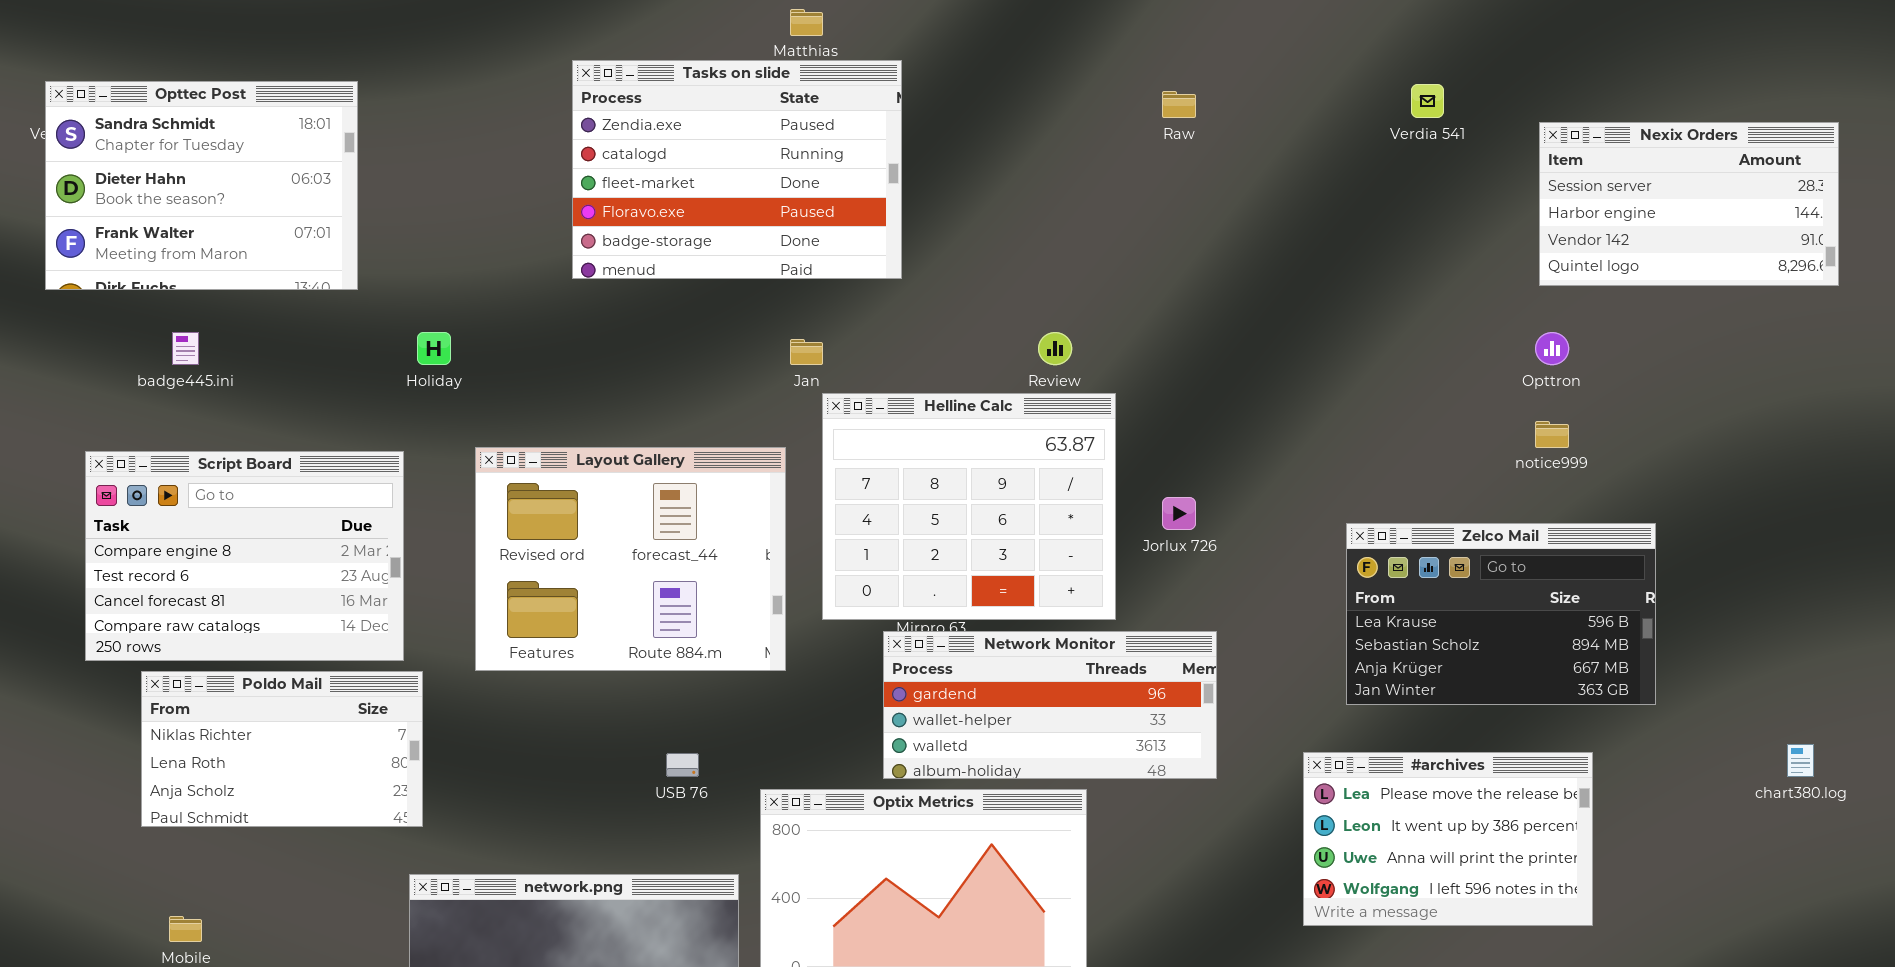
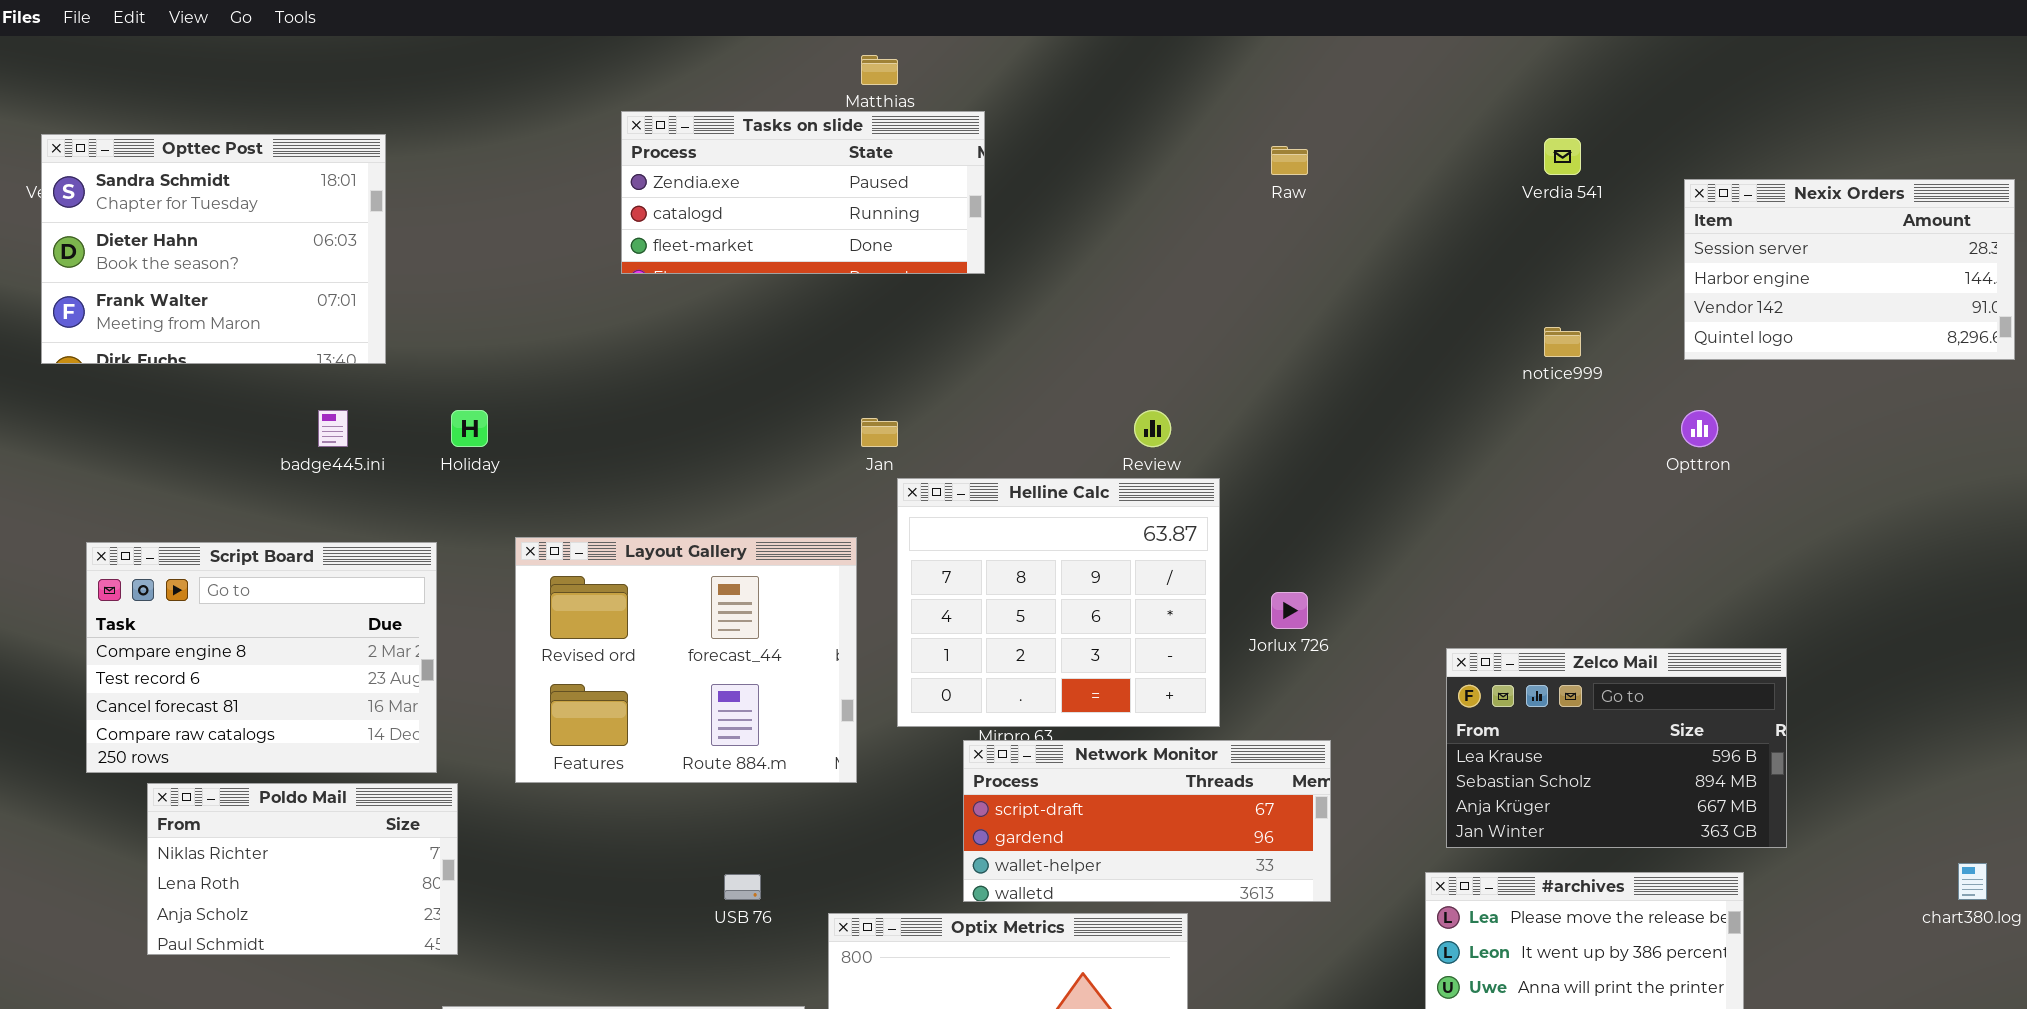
Tasks on slide: [572,60,902,279] -> [621,111,985,274], resized
badge445.ini: [172,332,199,365] -> [318,410,348,447], moved
notice999: [1535,421,1569,448] -> [1544,327,1581,357], moved
Zelco Mail: [1346,523,1656,705] -> [1446,648,1787,848], moved
Network Monitor: [883,631,1217,779] -> [963,740,1331,902], scrolled up 1 row

